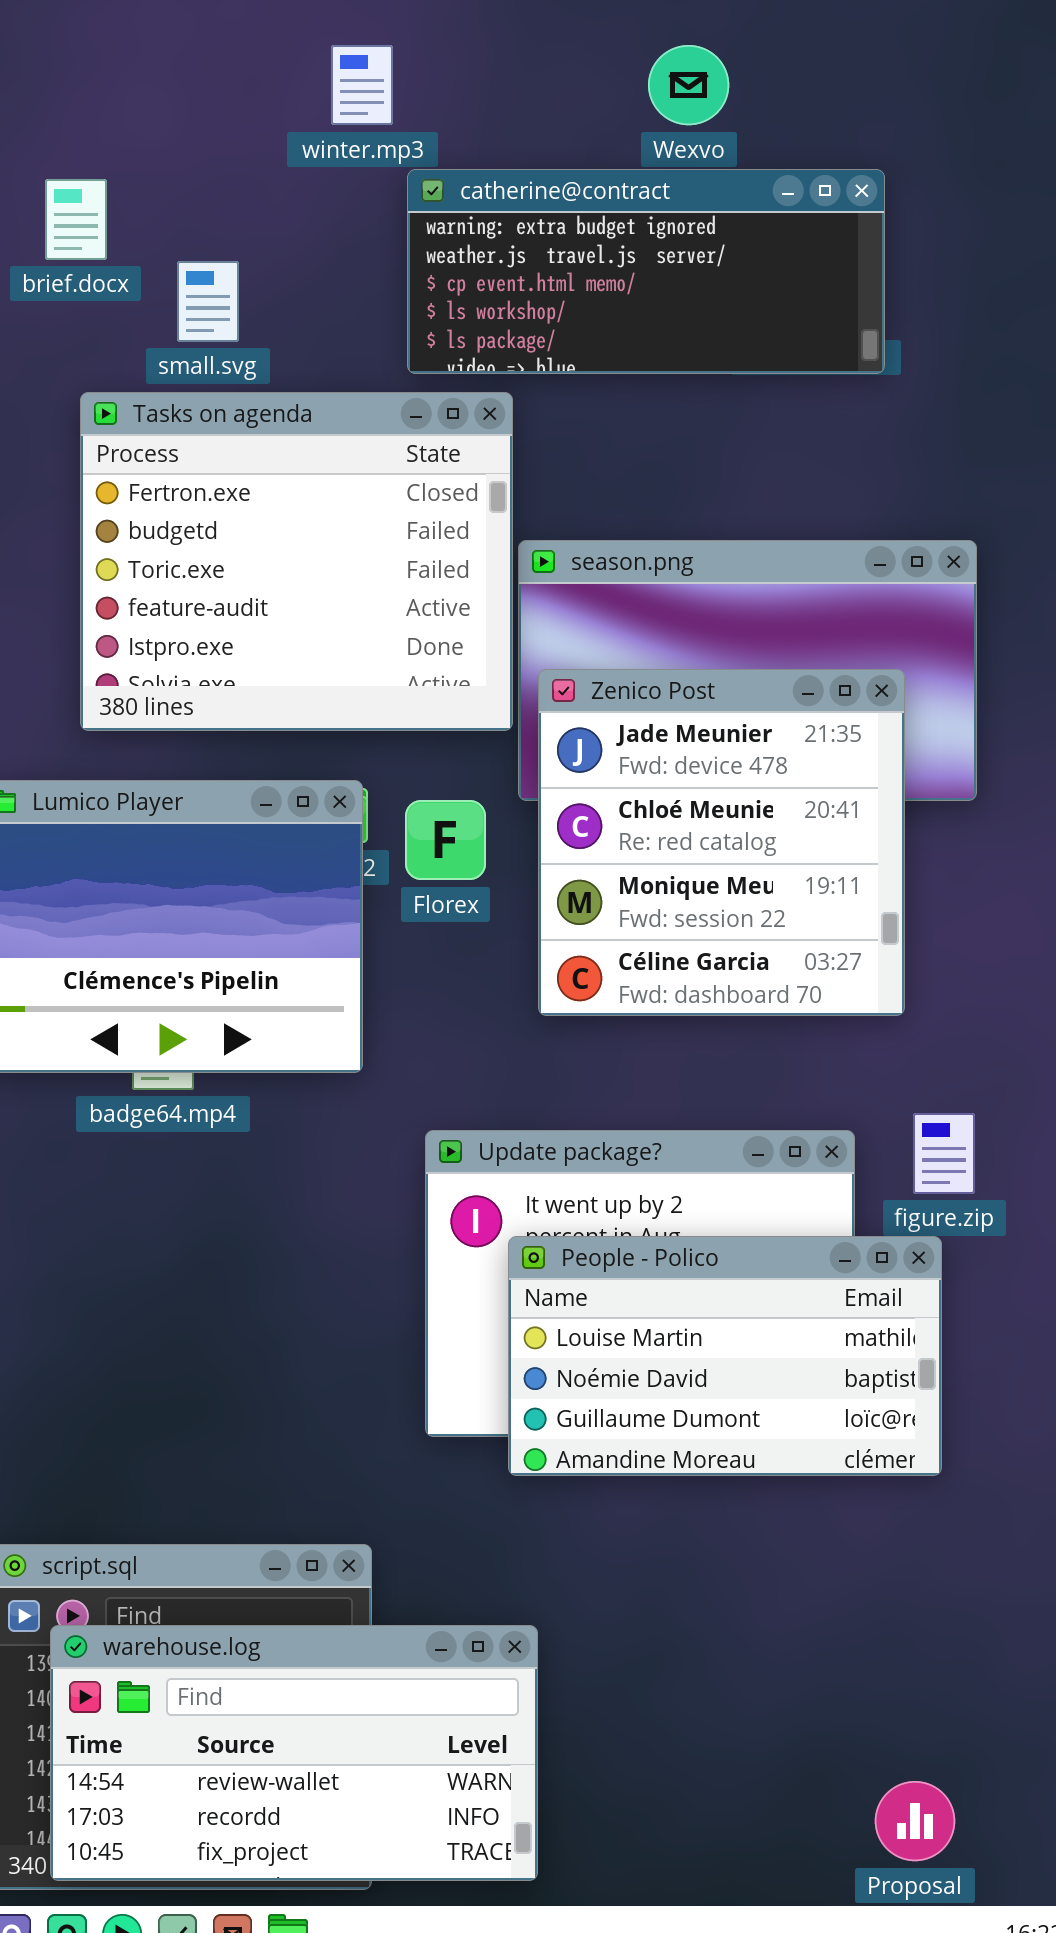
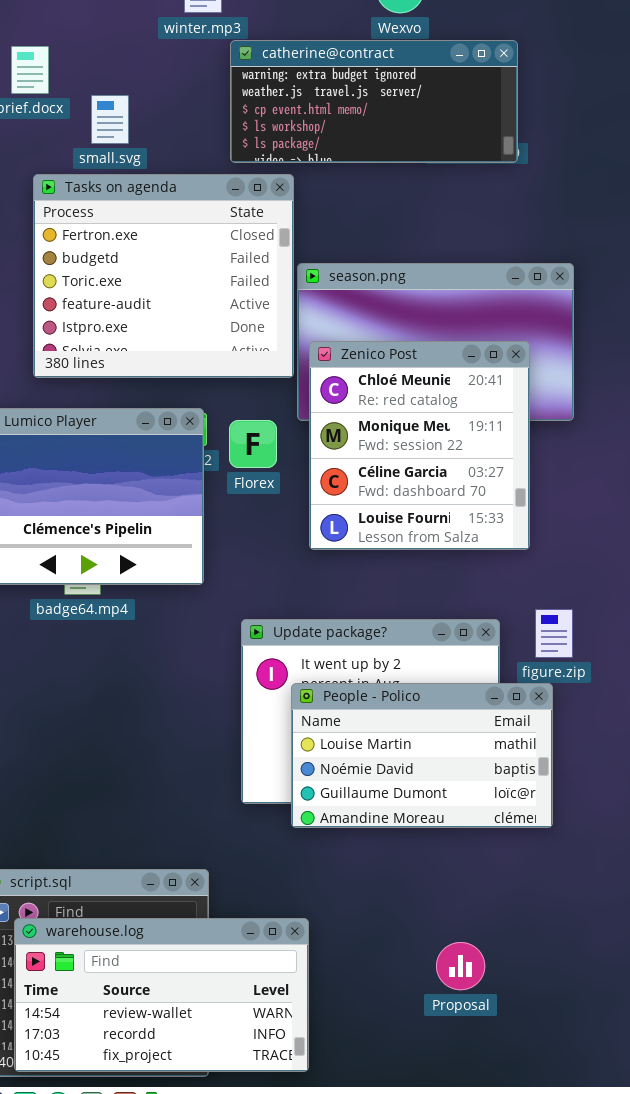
Zenico Post: [538,669,905,1016] -> [309,341,530,550], scrolled down 1 row
Proposal: [875,1781,955,1861] -> [436,942,485,990], moved

